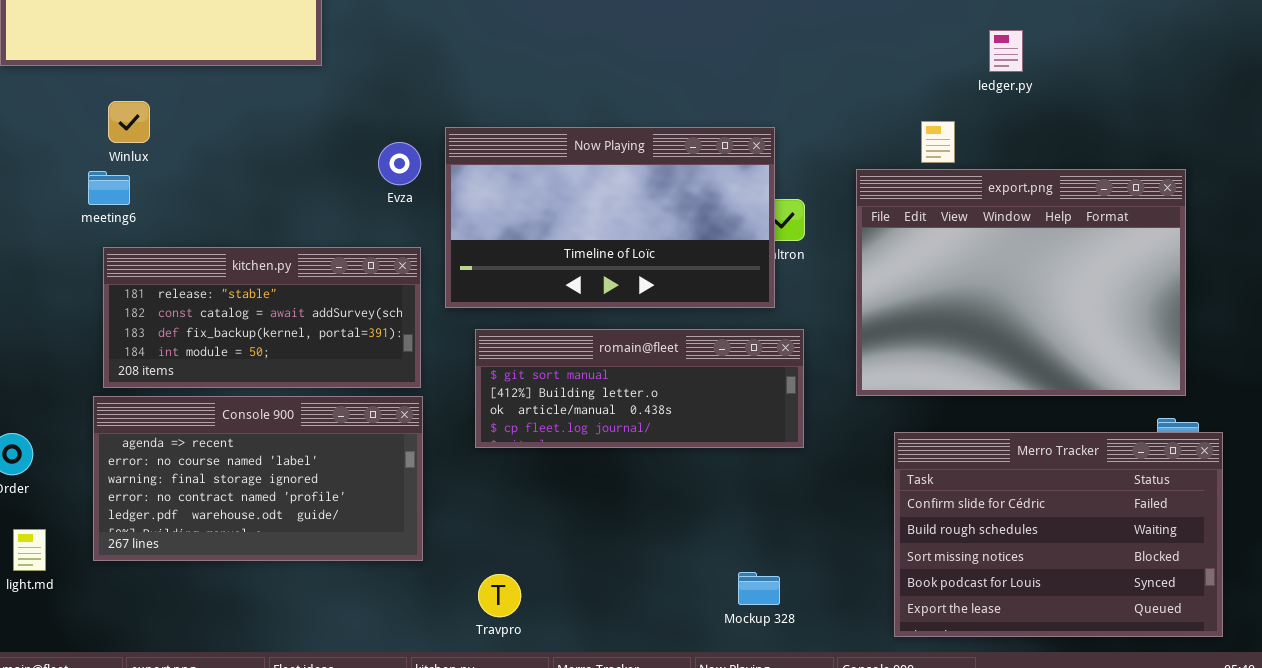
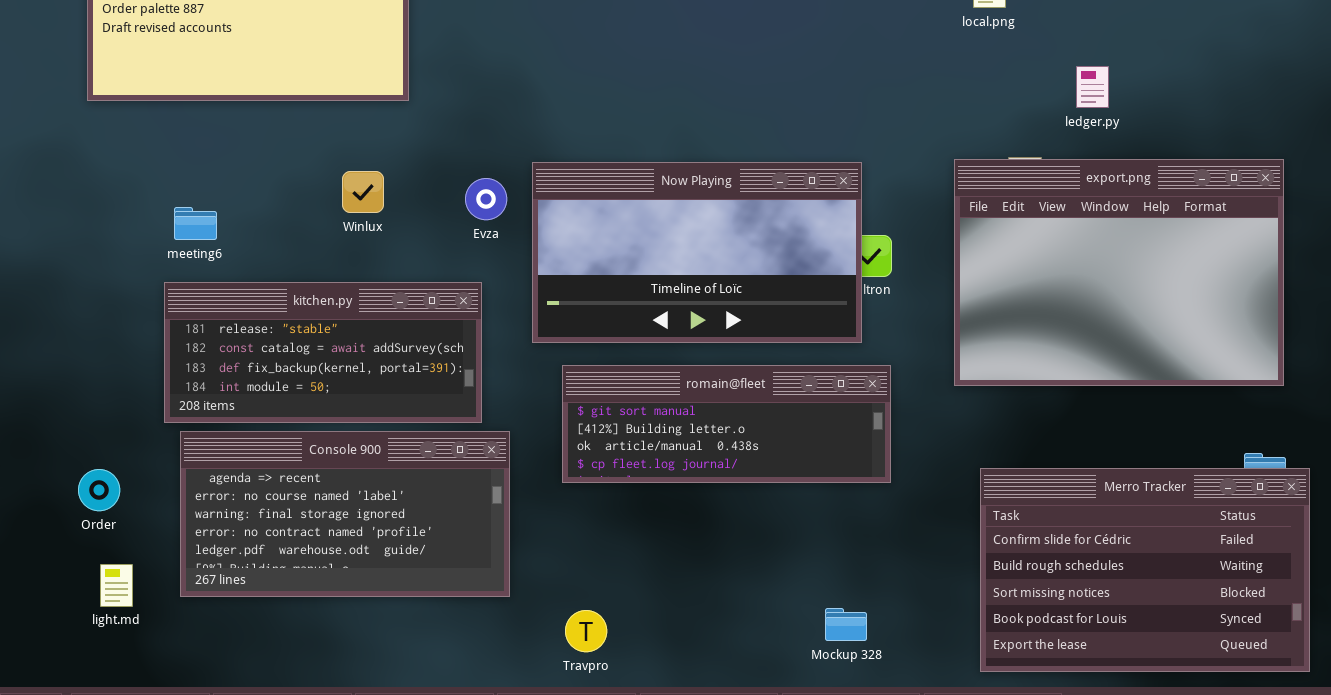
Winlux: [108,101,150,143] -> [342,171,384,213], moved
export.png: [856,169,1186,396] -> [954,159,1284,386], moved
kitchen.py: [103,247,421,388] -> [164,282,482,423], moved

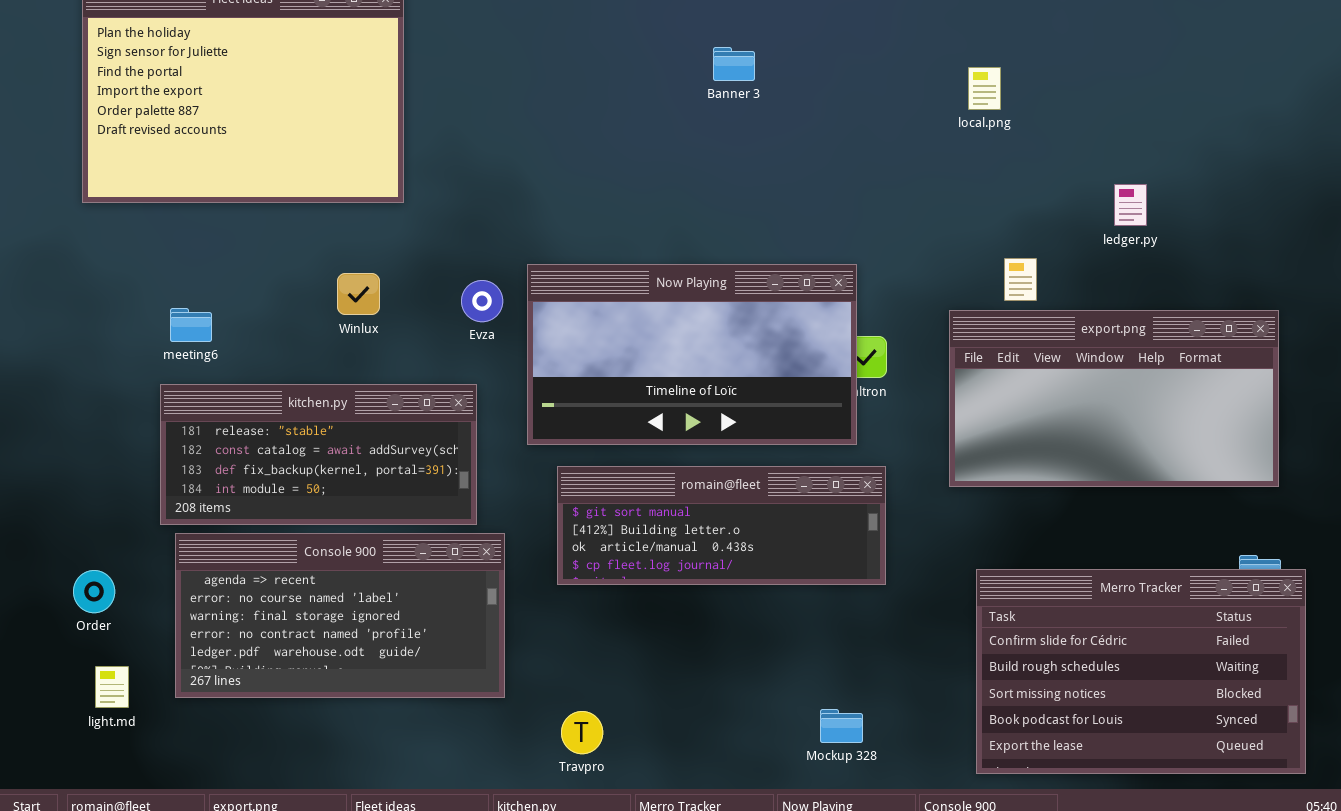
ledger.py: [1076,66,1109,108] -> [1114,184,1147,226], moved
export.png: [954,159,1284,386] -> [949,310,1279,487], resized

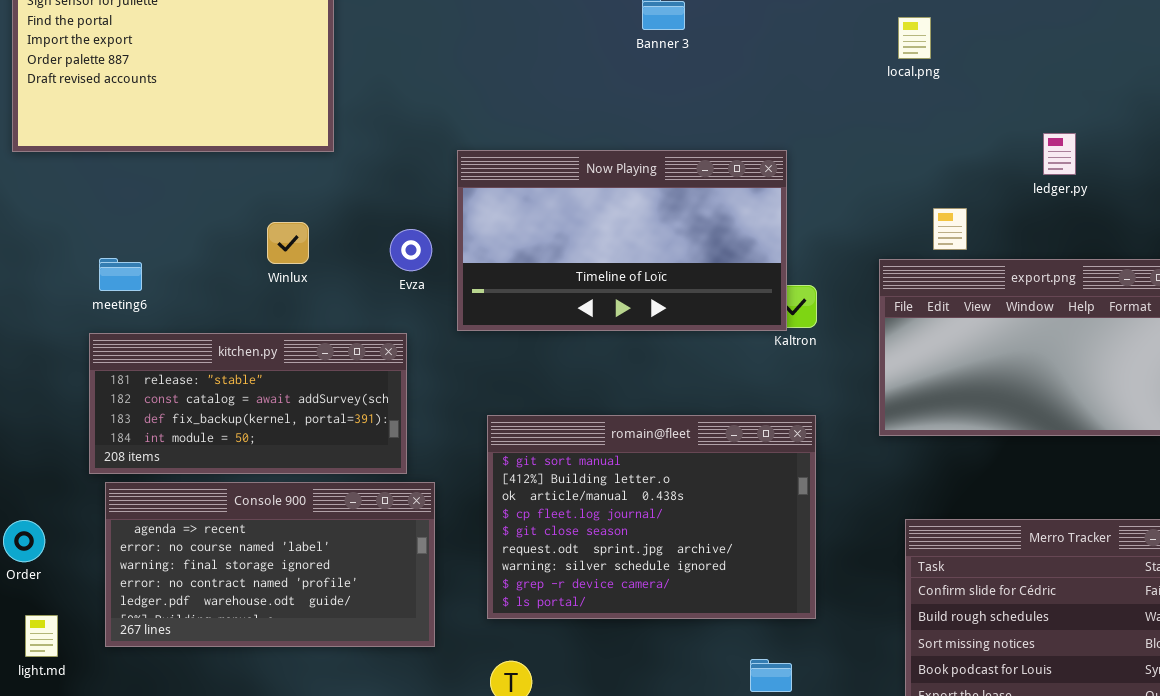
Now Playing: [527,264,857,445] -> [457,150,787,331], moved
romain@fleet: [557,466,886,585] -> [487,415,816,619], resized

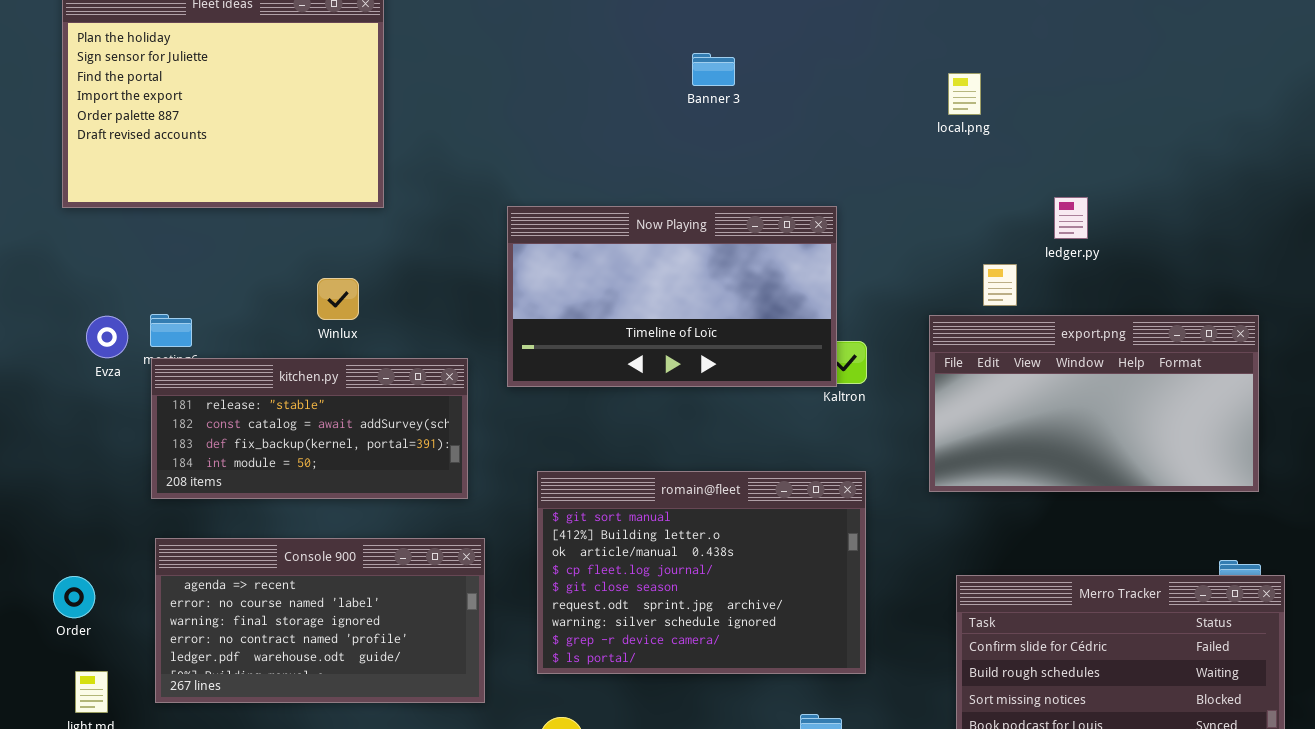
ledger.py: [1043,133,1076,175] -> [1054,197,1088,239], moved
Evza: [390,229,432,271] -> [86,316,128,358], moved
kitchen.py: [89,333,407,474] -> [151,358,468,499], moved

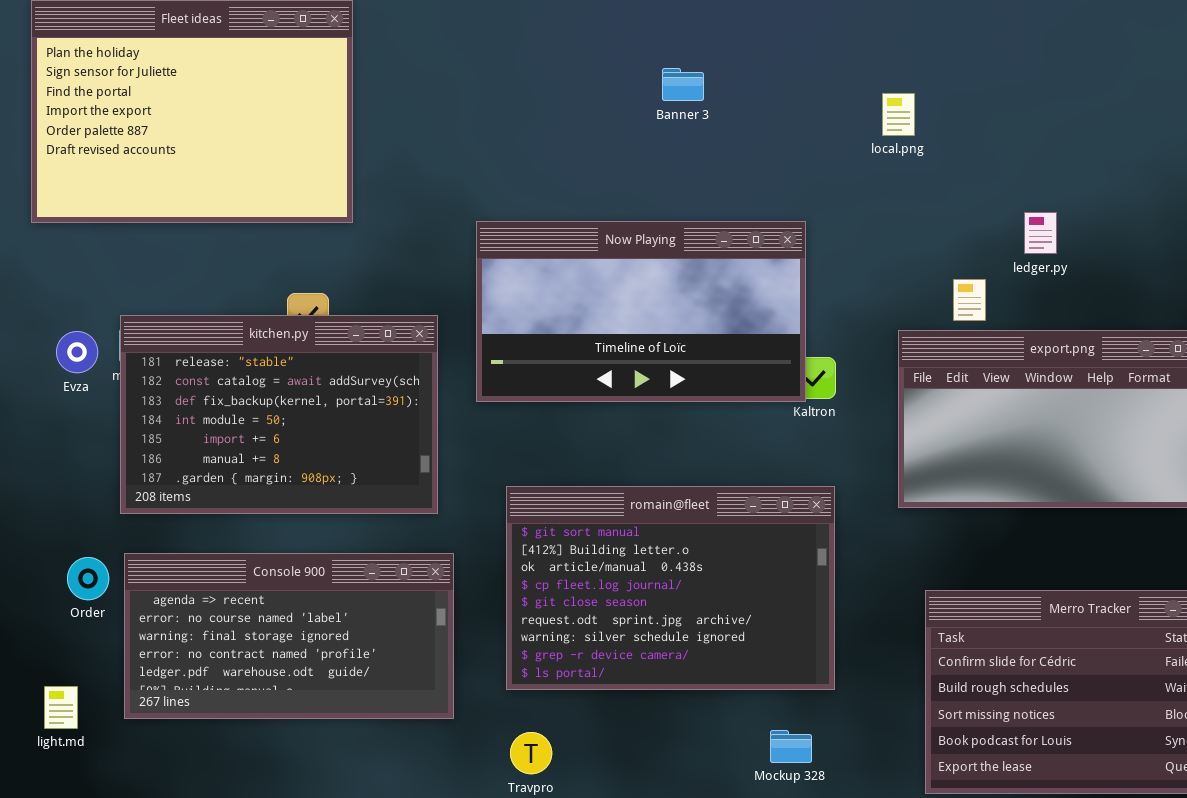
local.png: [948,73,981,115] -> [882,93,915,136], moved
kitchen.py: [151,358,468,499] -> [120,315,438,514], resized
Order: [53,576,95,618] -> [67,557,109,600], moved

